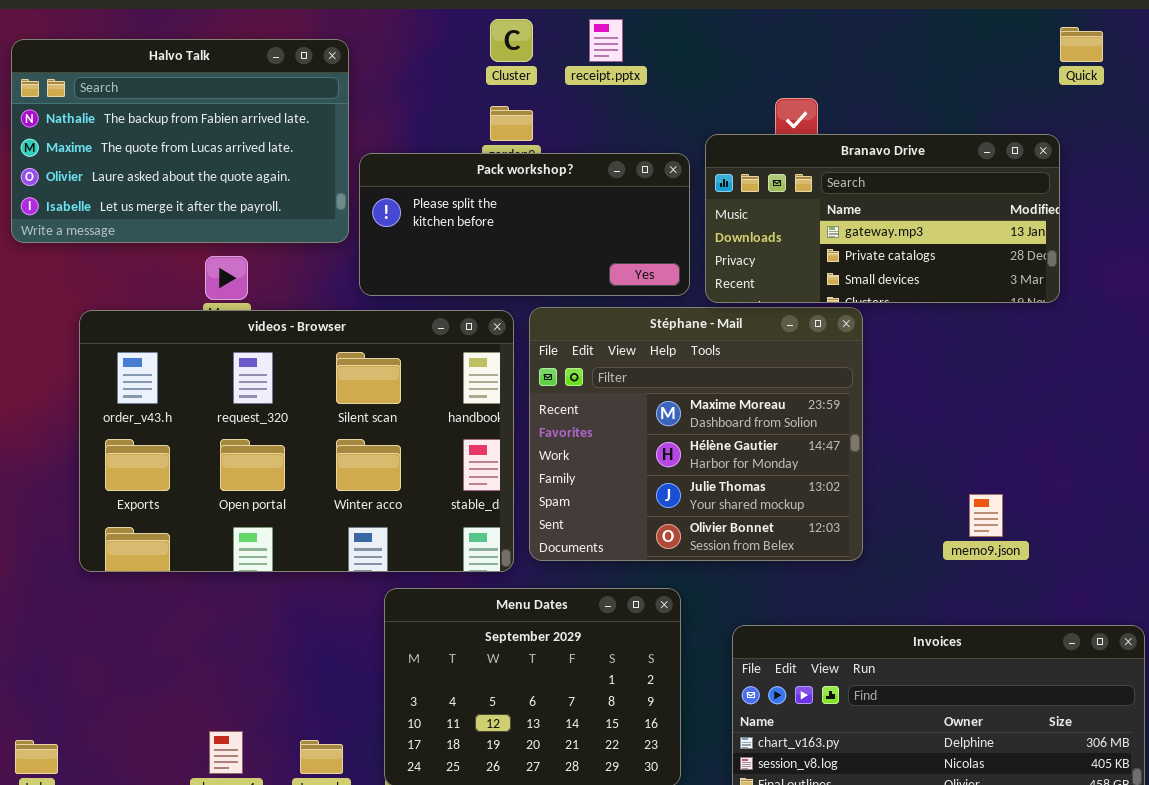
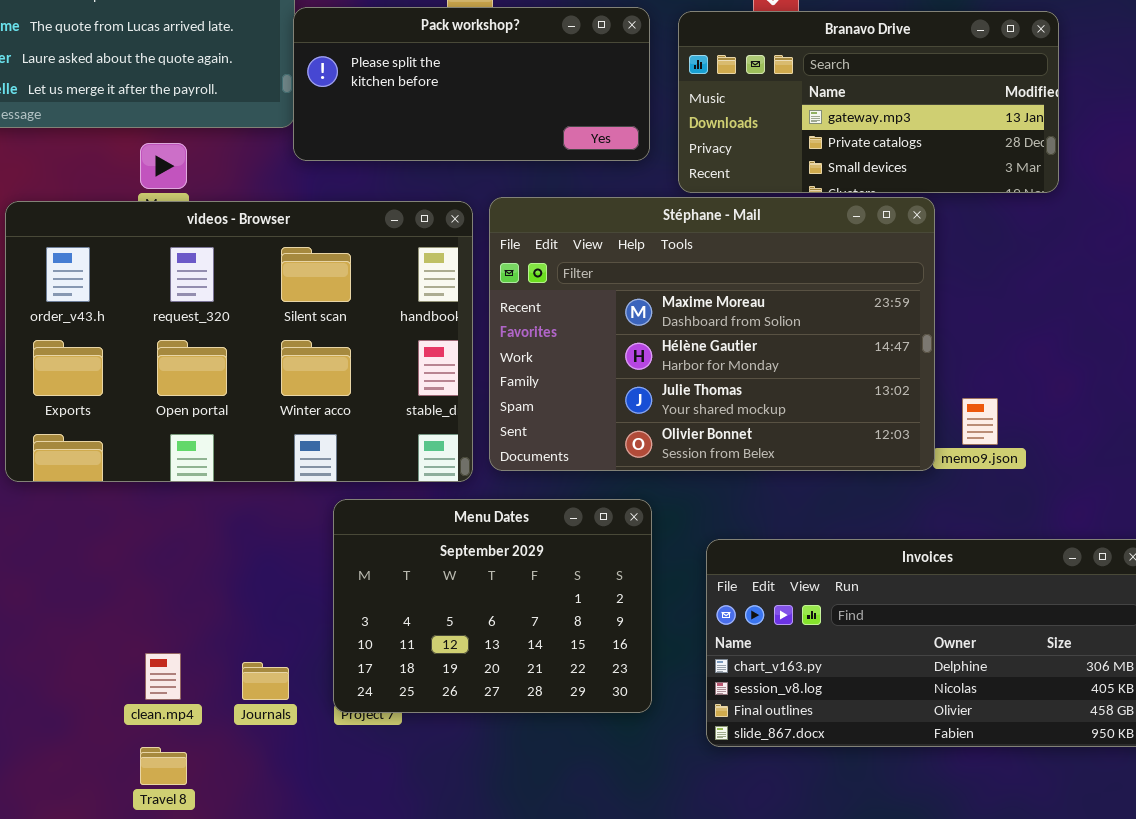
Pack workshop?: [359,153,690,296] -> [293,7,650,161], moved
Stéphane - Mail: [529,307,863,561] -> [489,197,935,471], resized

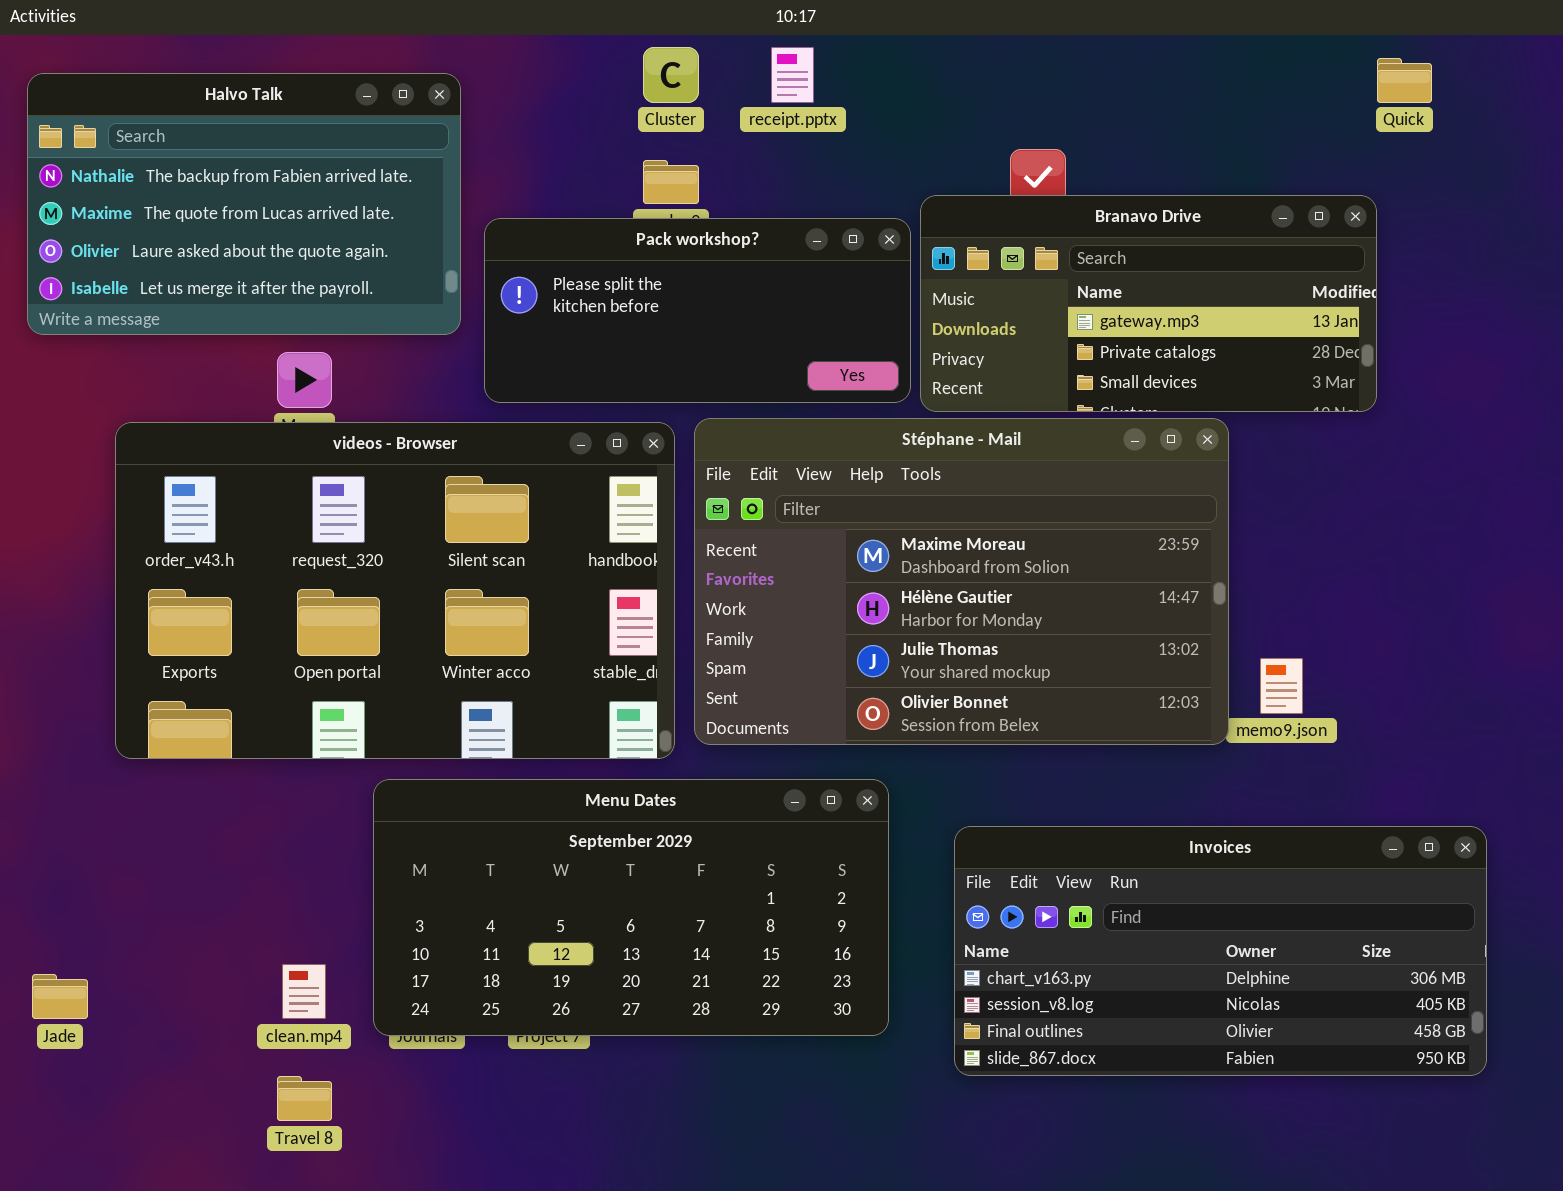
Pack workshop?: [293,7,650,161] -> [484,218,911,403], moved
Menu Dates: [333,499,652,713] -> [373,779,889,1036], resized

